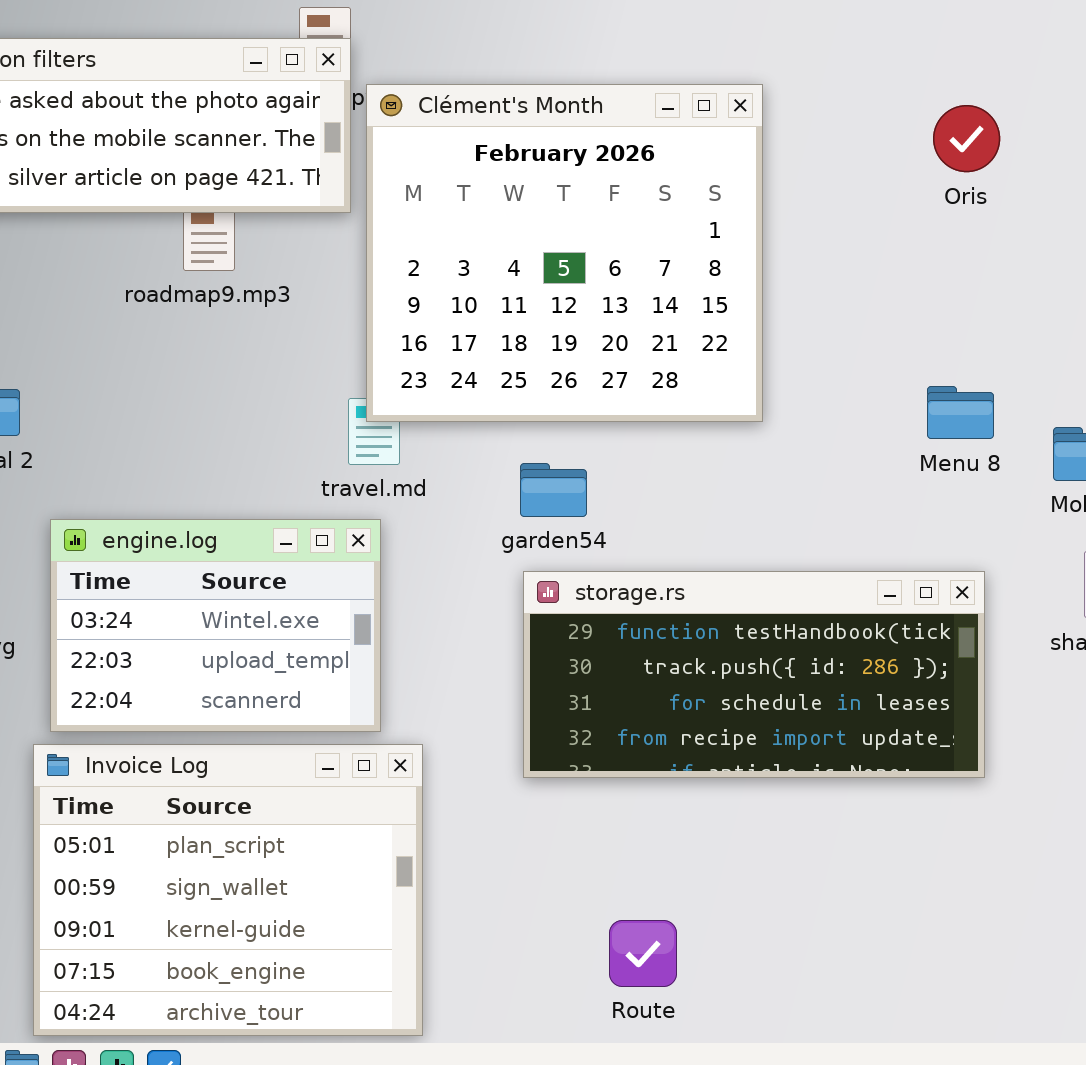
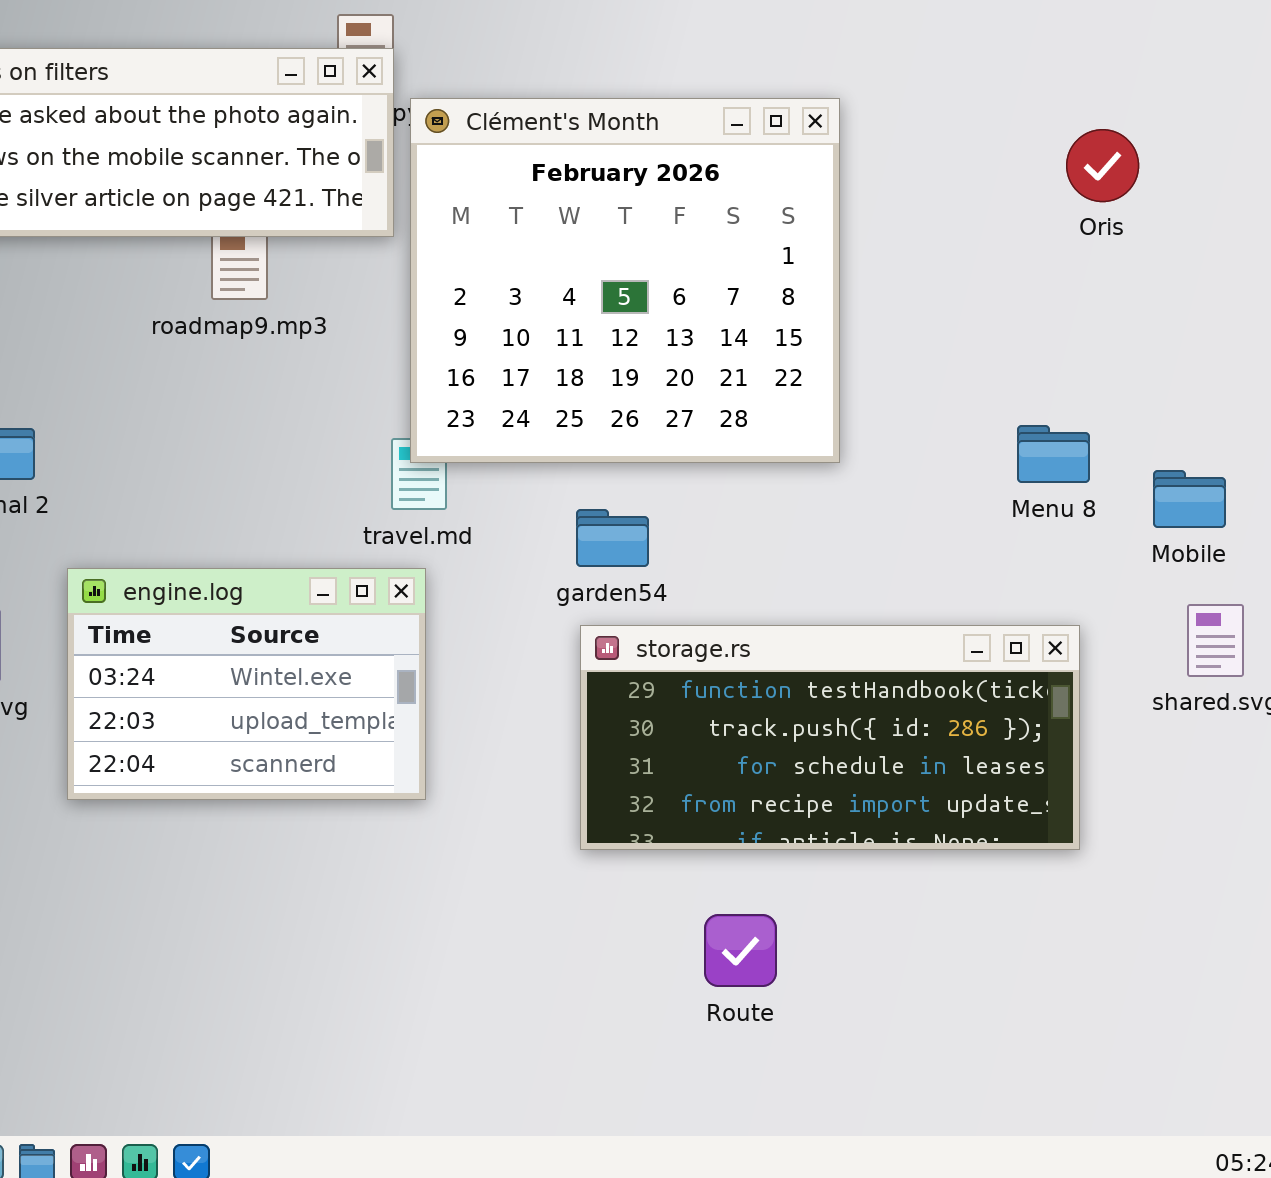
Oris: [933,105,1000,172] -> [1066,129,1139,202], moved
Invoice Log: [33,744,423,1036] -> none, closed
Route: [609,920,677,987] -> [704,914,777,987], moved

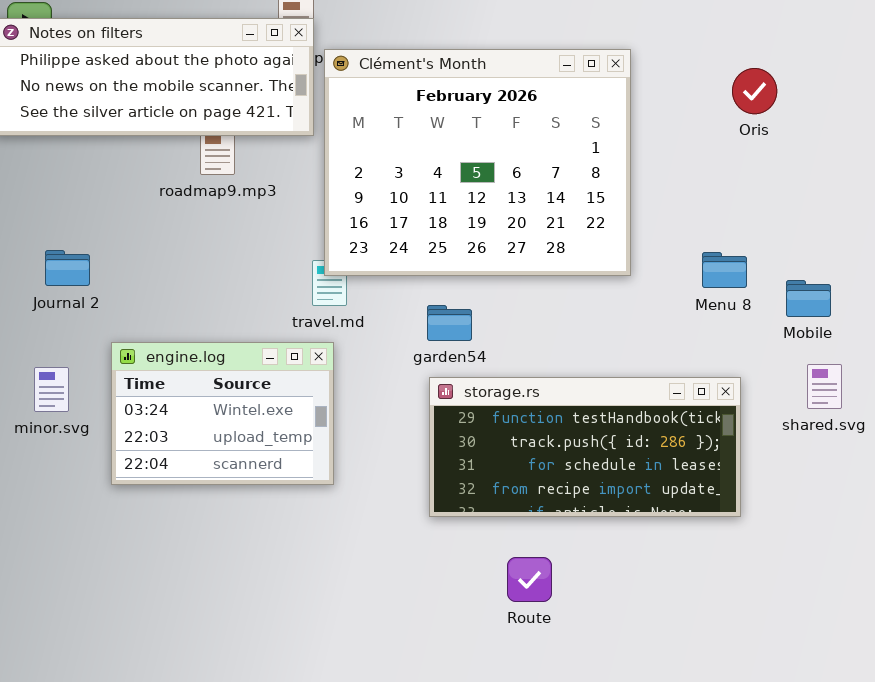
Clément's Month: [410,98,840,463] -> [324,49,631,276], resized

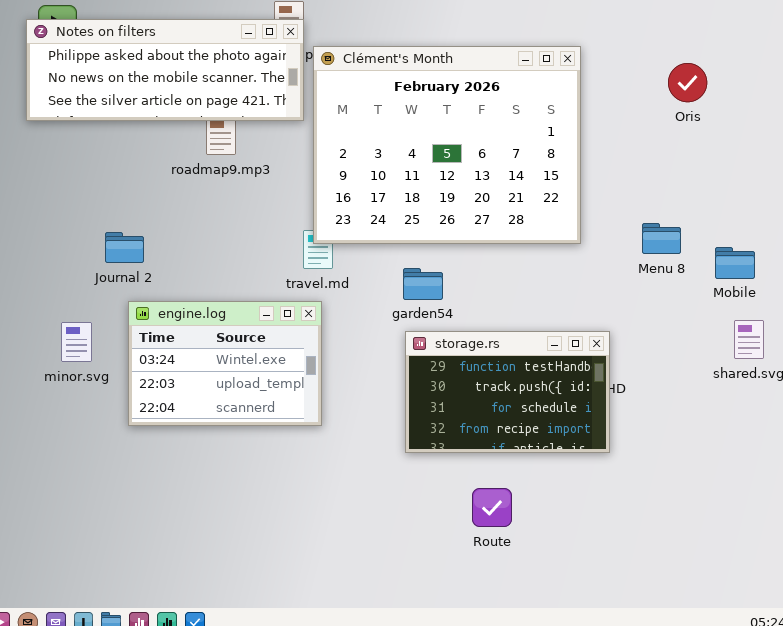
Journal 2: [45,250,90,286] -> [105,232,144,263], moved
storage.rs: [429,377,741,517] -> [405,331,610,453], resized

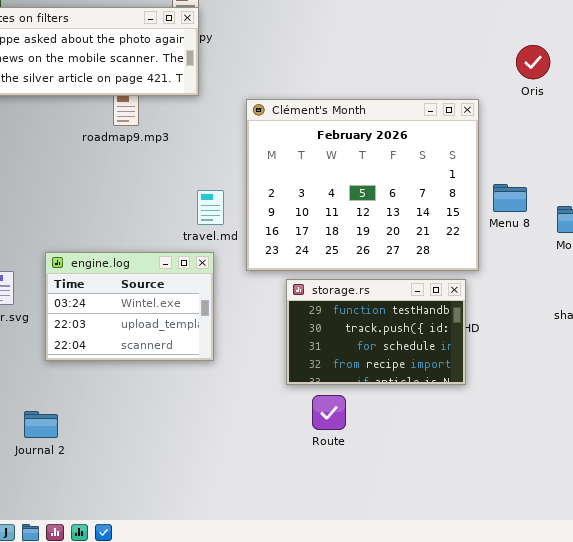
Clément's Month: [313,46,581,244] -> [246,99,479,271], moved
Journal 2: [105,232,144,263] -> [24,411,58,438], moved
Route: [472,488,512,527] -> [312,395,346,430], moved

